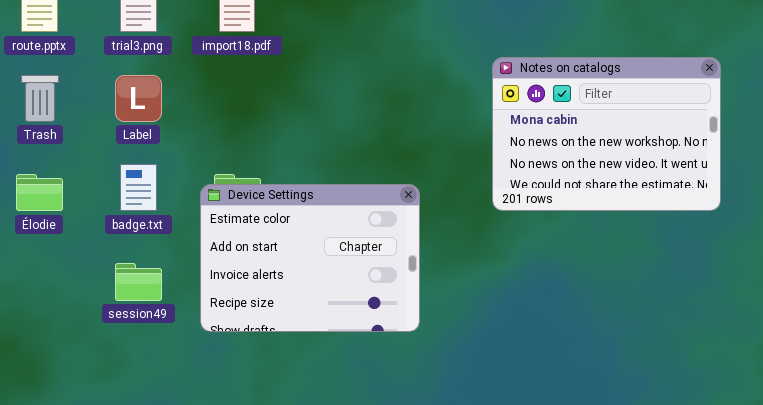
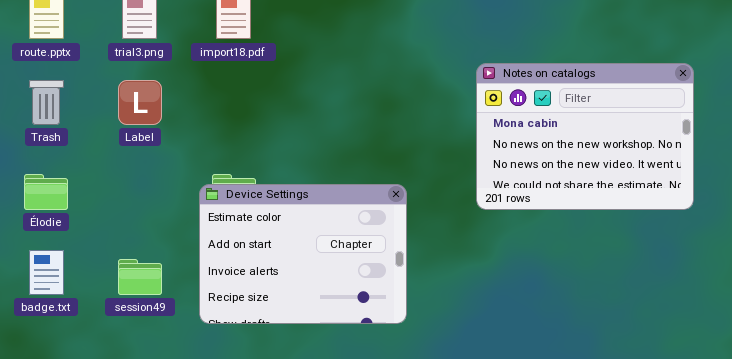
badge.txt: [120,164,157,211] -> [29,250,64,295], moved

